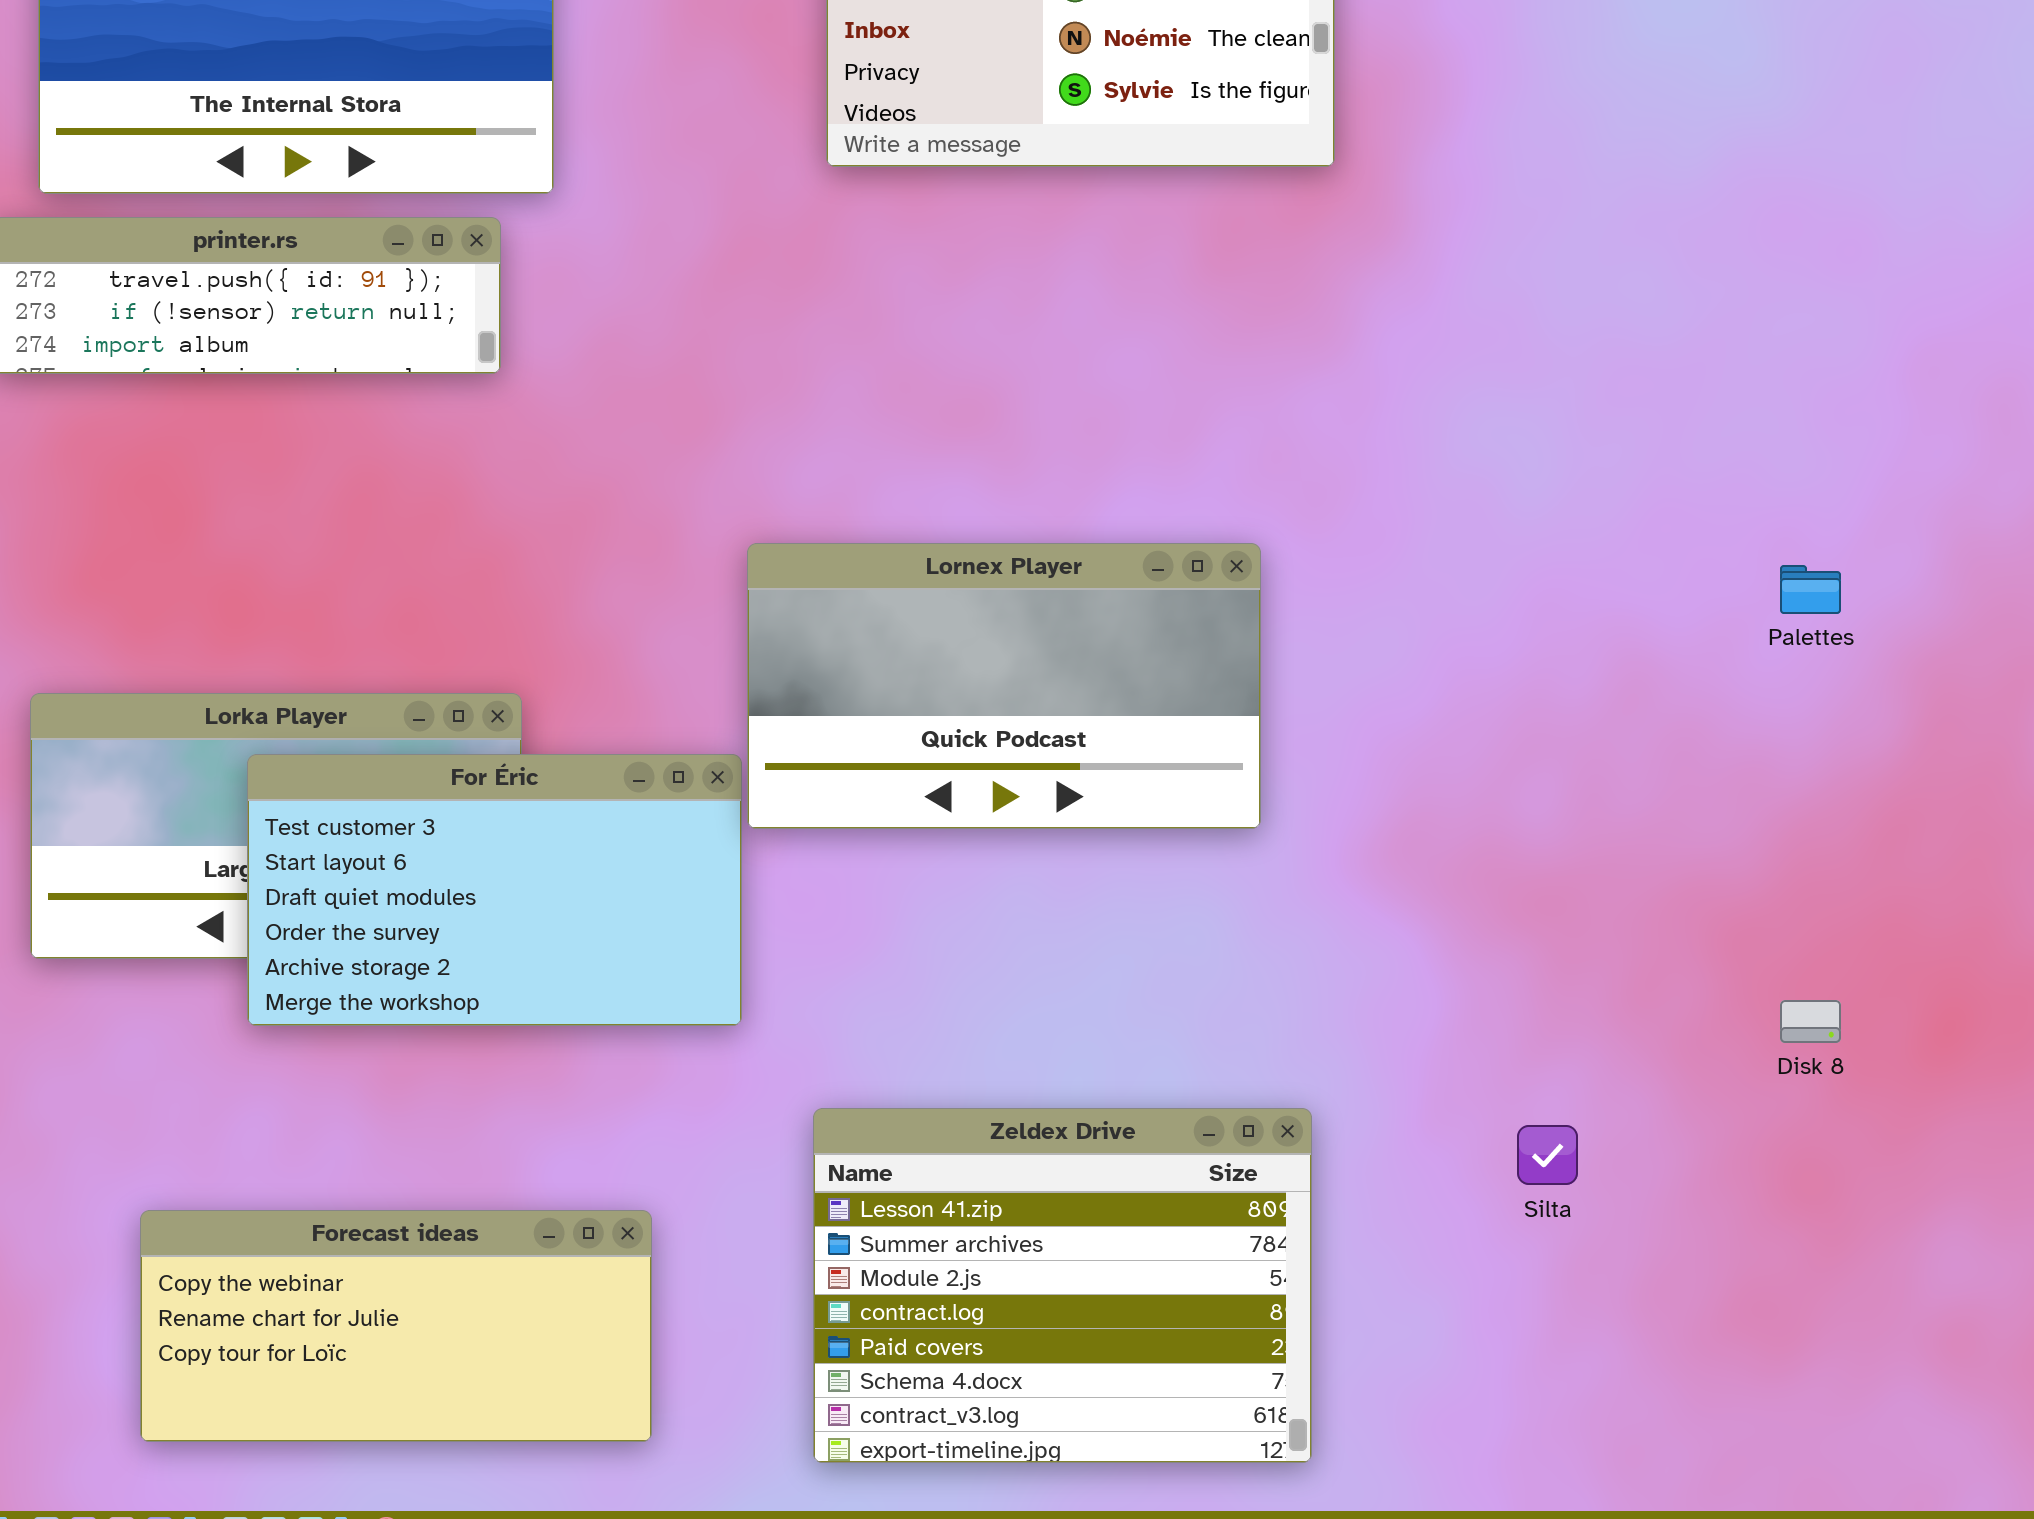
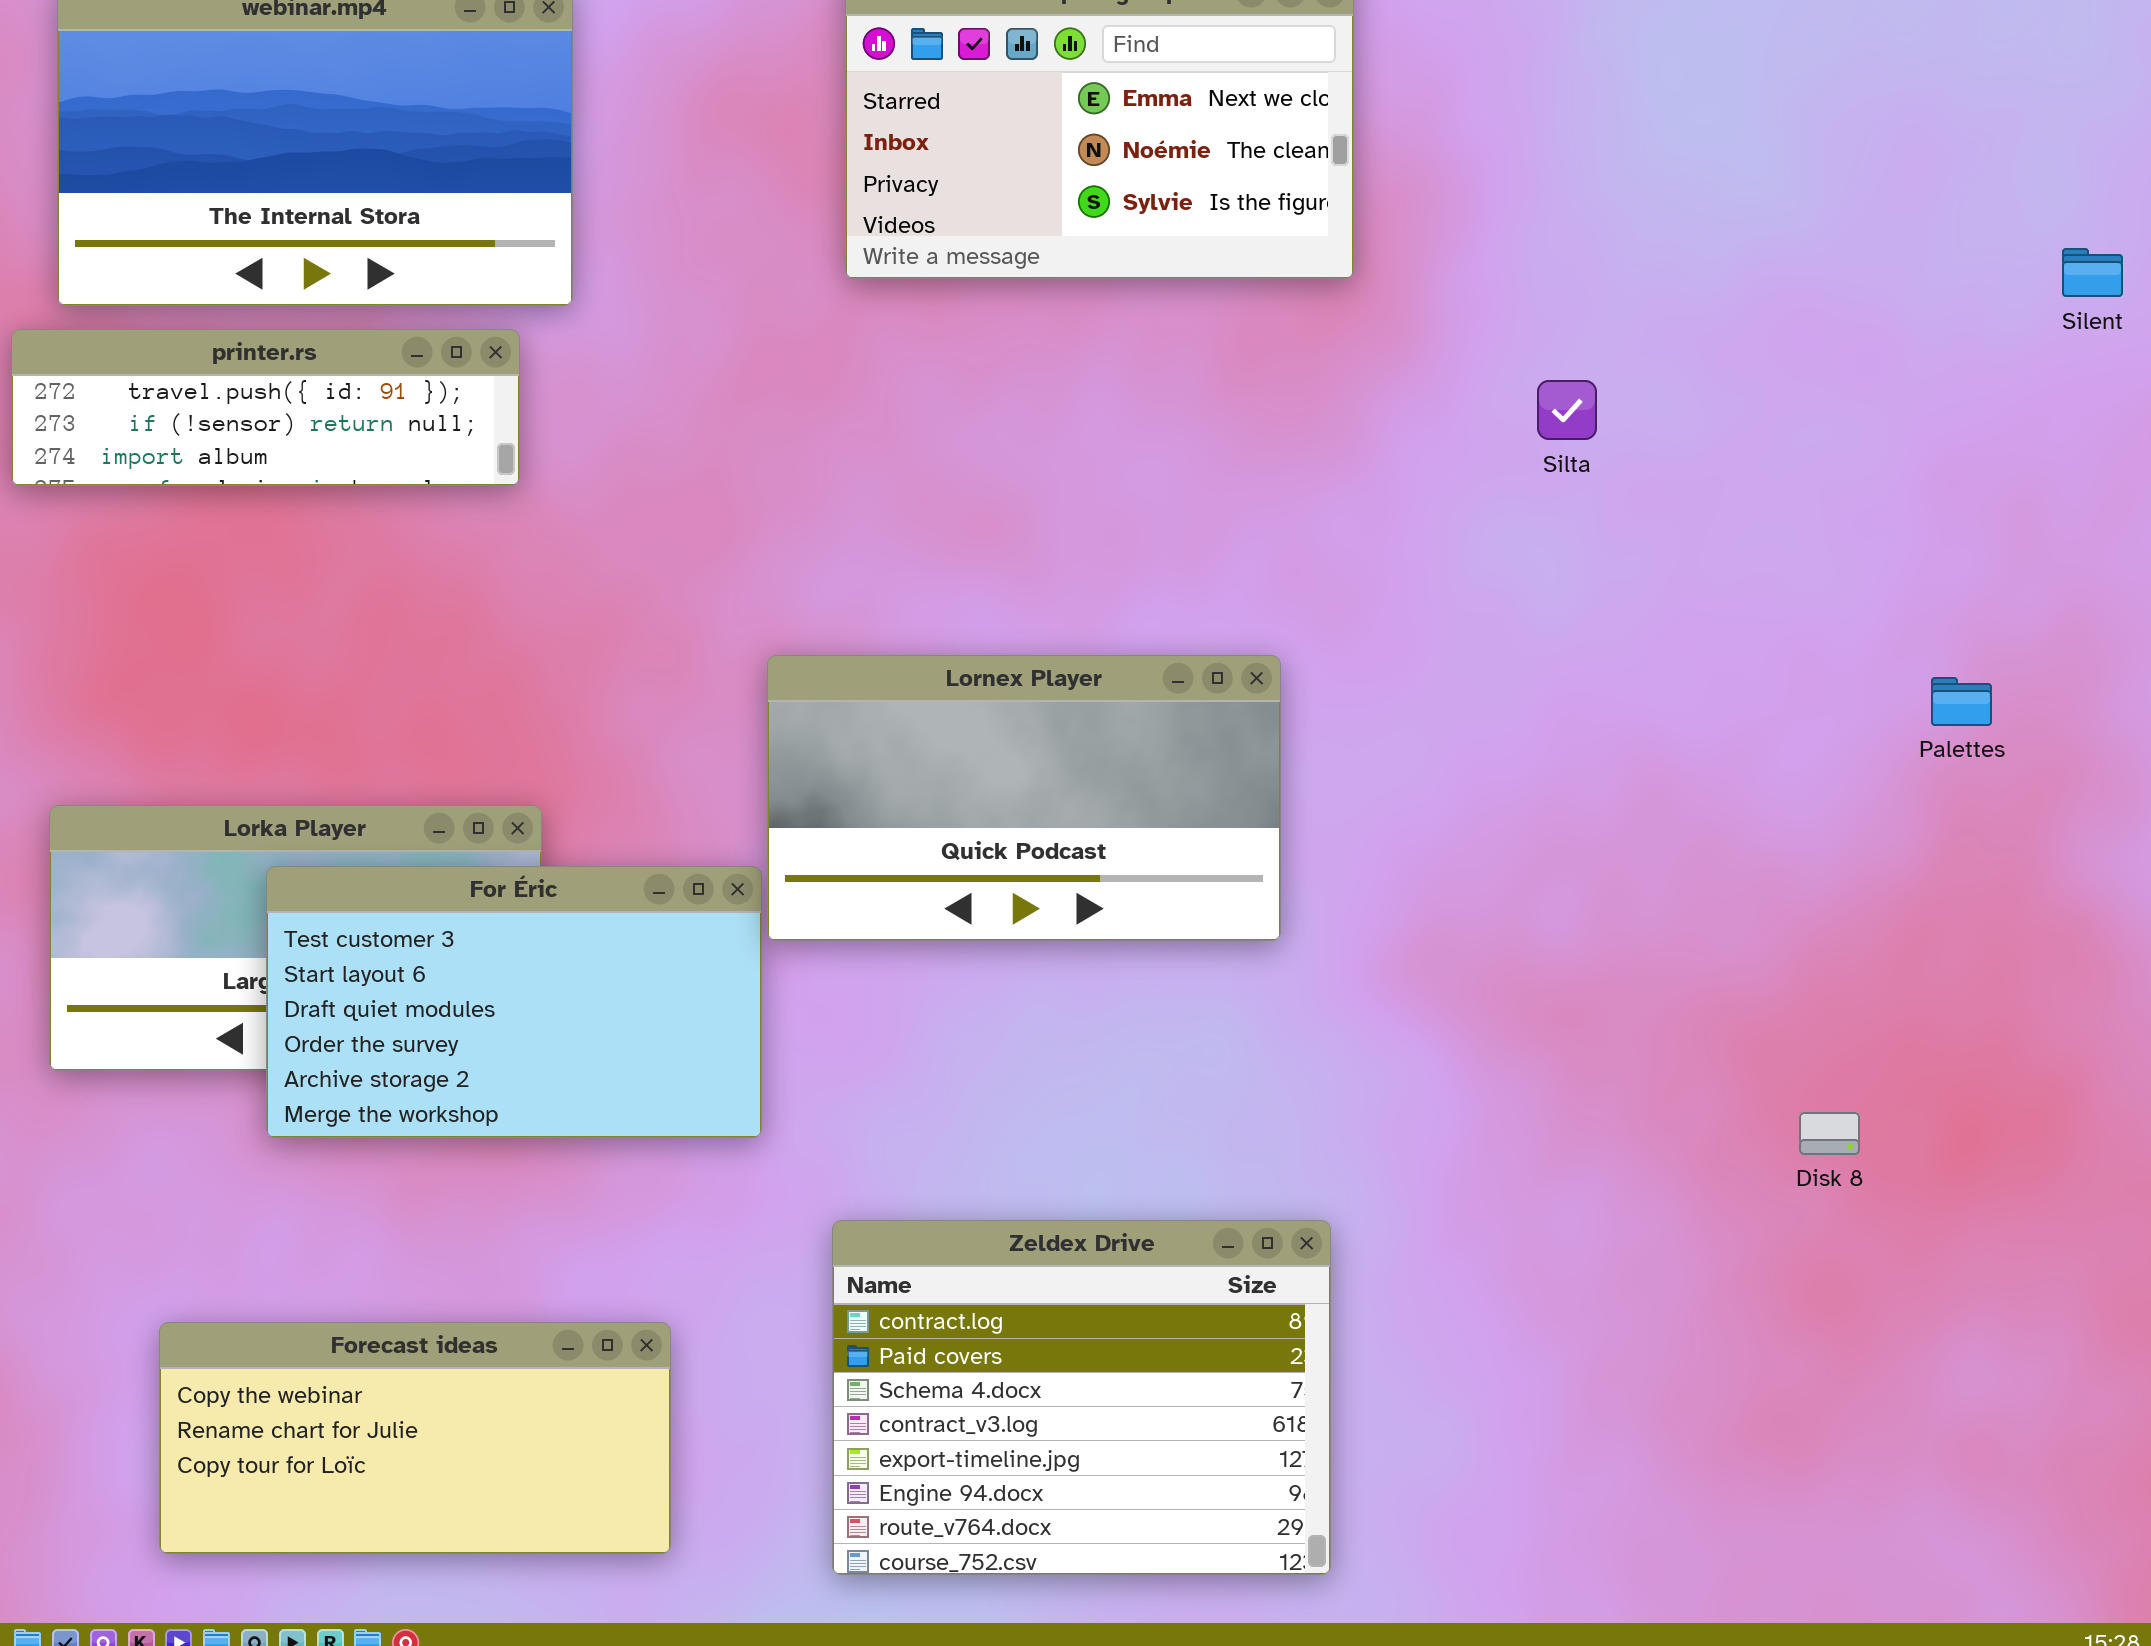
Palettes: [1780,565,1841,614] -> [1931,677,1992,726], moved
Zeldex Drive: [813,1108,1312,1463] -> [832,1220,1331,1575], scrolled down 3 rows
Silta: [1517,1125,1578,1185] -> [1537,380,1597,440], moved

